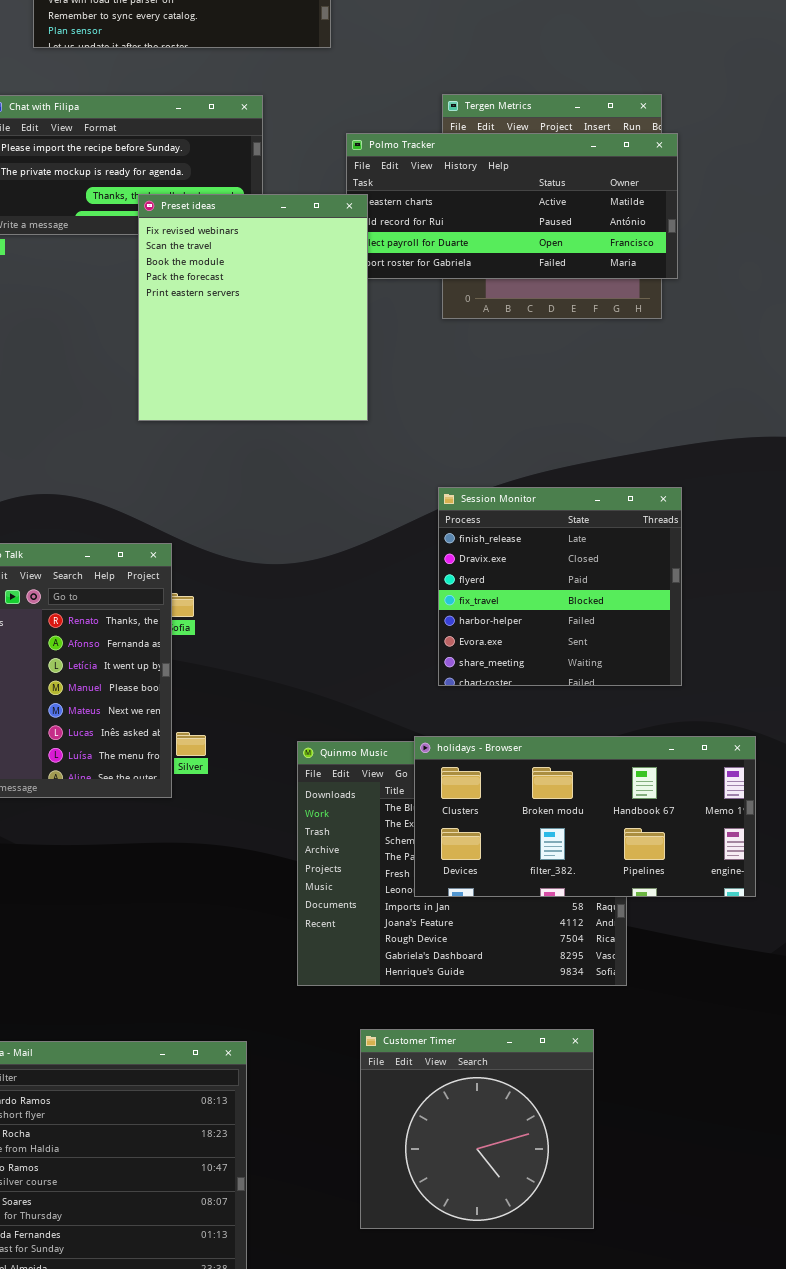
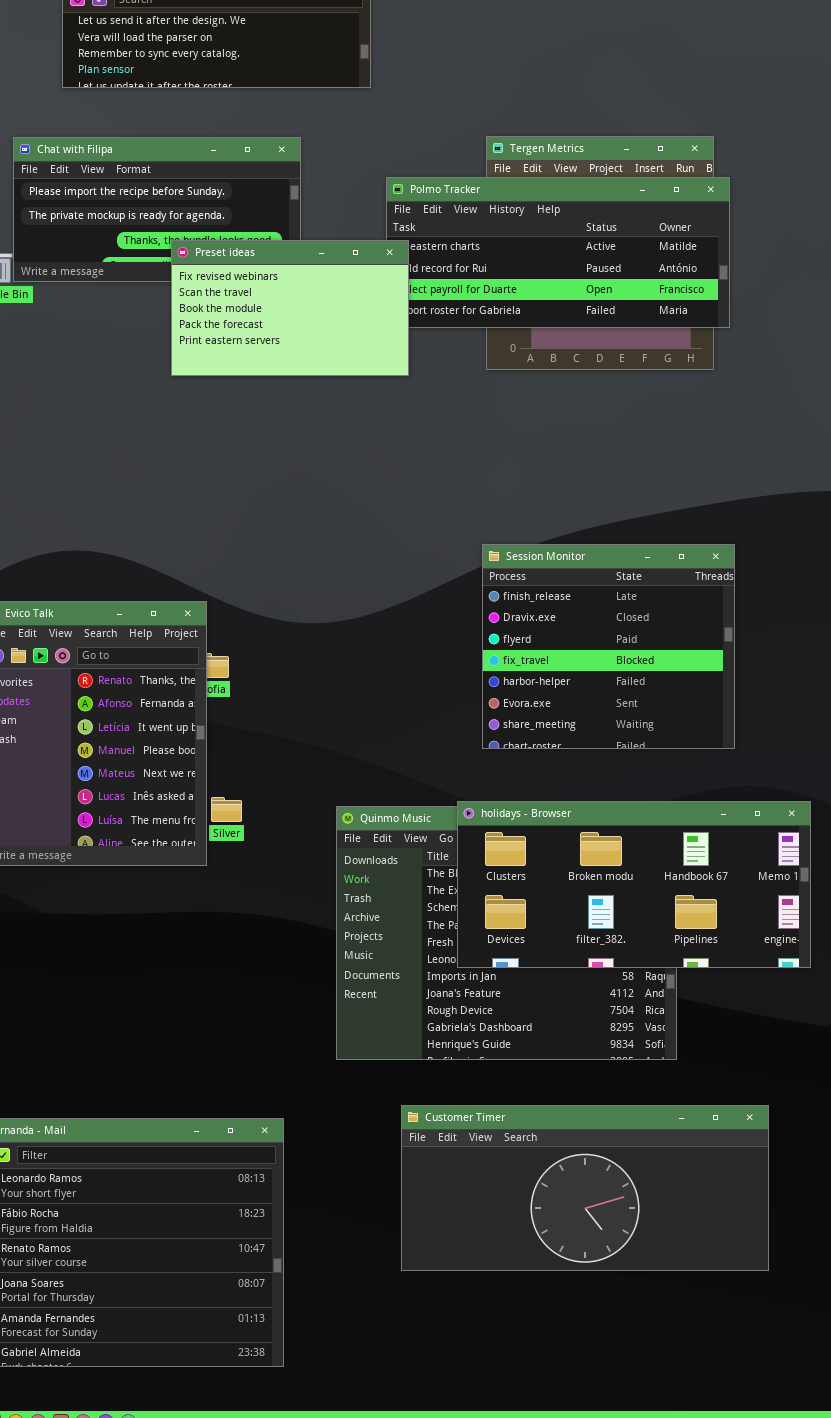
Preset ideas: [138,194,368,421] -> [171,240,409,376], resized
Customer Timer: [360,1029,594,1229] -> [401,1105,769,1271], resized

